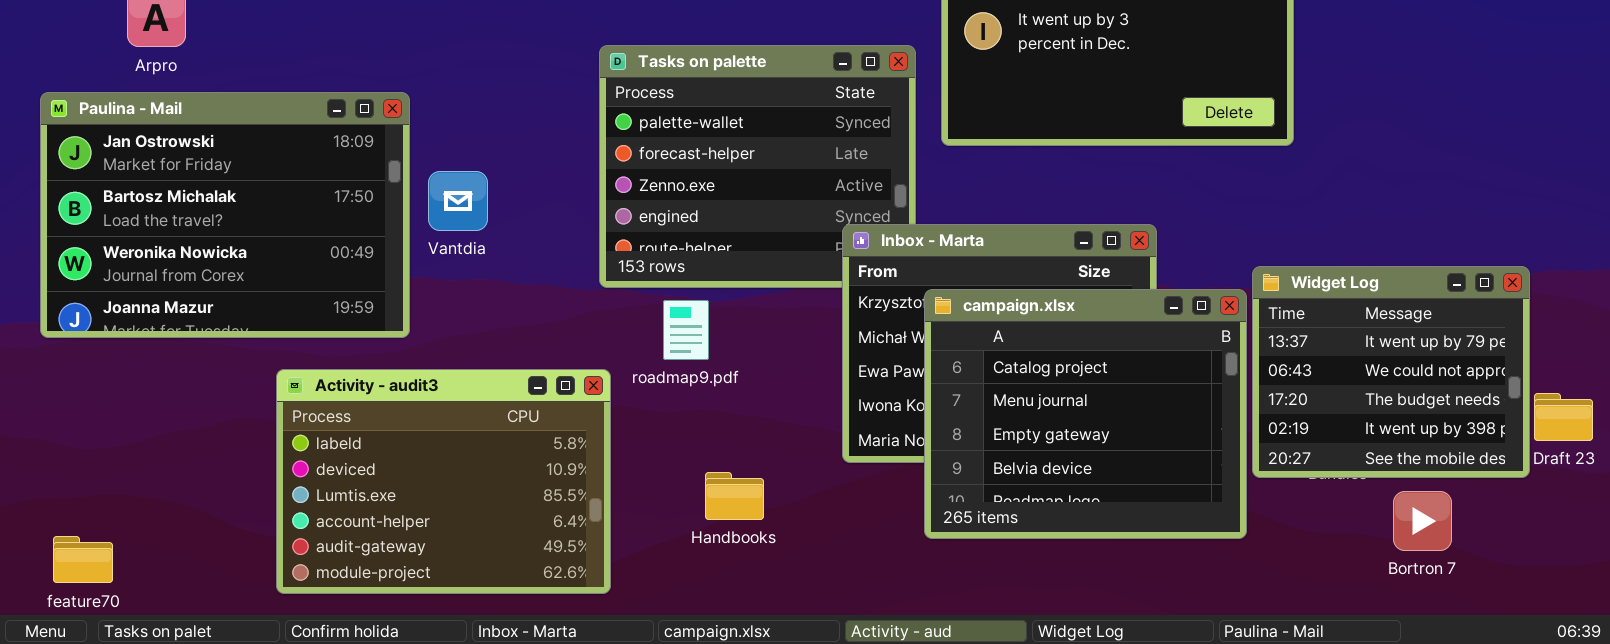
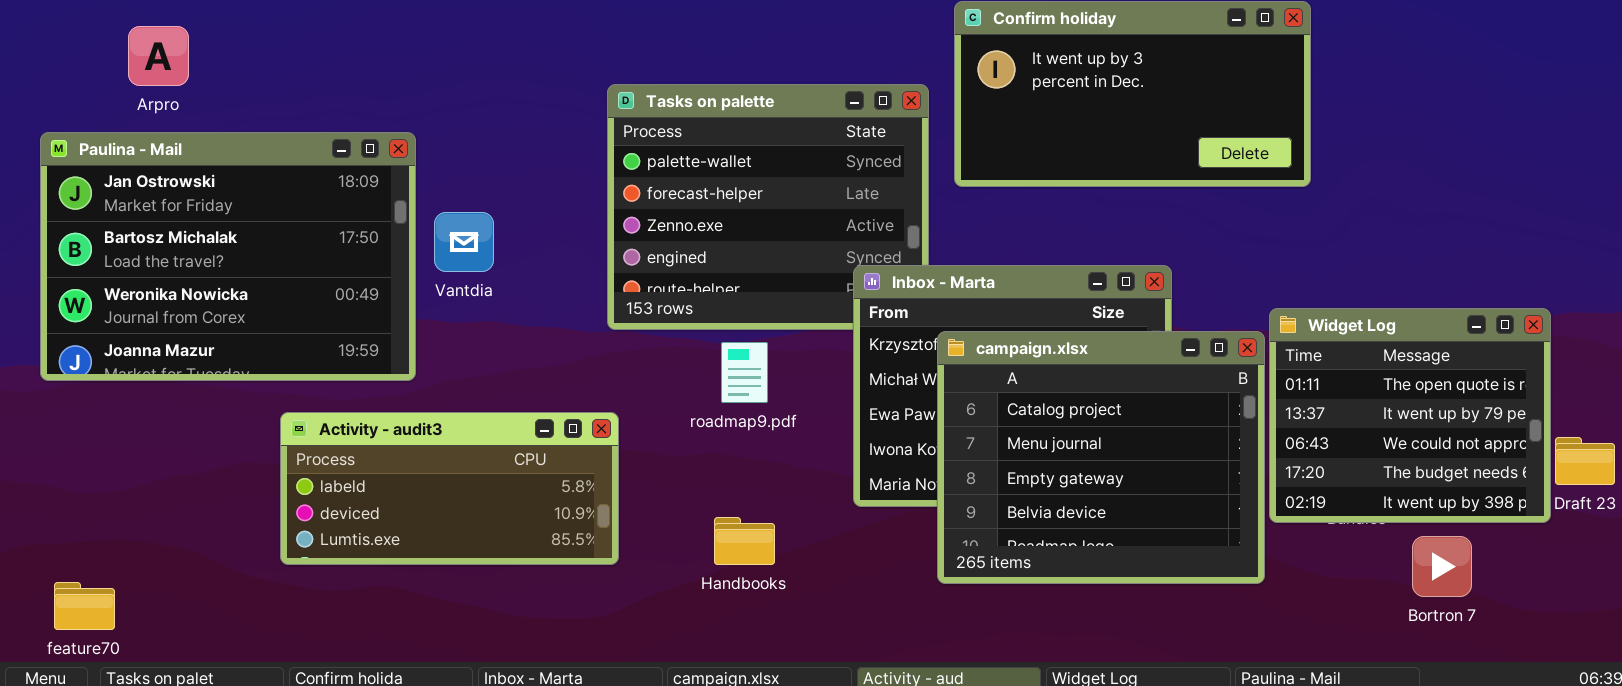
Widget Log: [1252,266,1530,478] -> [1269,308,1551,523], scrolled up 1 row
roadmap9.pdf: [663,300,709,360] -> [721,342,768,403], moved
Activity - audit3: [276,369,611,594] -> [280,412,619,565], resized

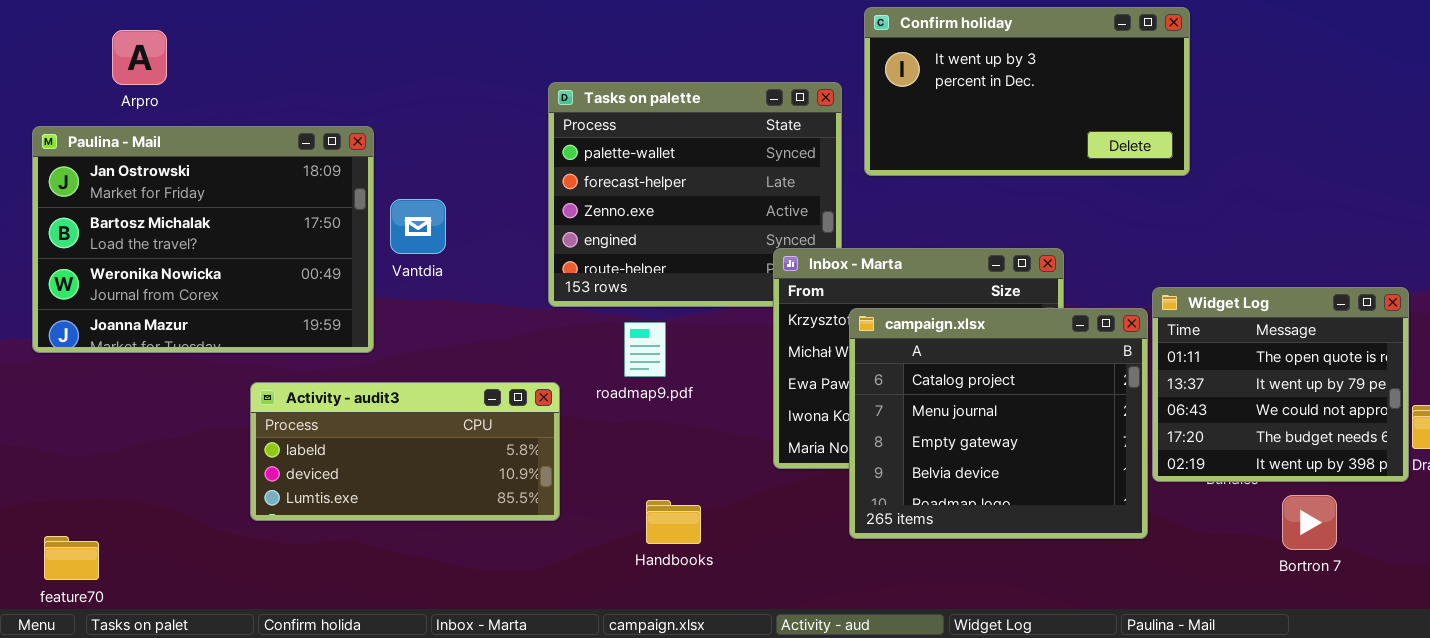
roadmap9.pdf: [721,342,768,403] -> [624,322,666,377], moved
Handbooks: [714,517,775,565] -> [646,500,701,544], moved

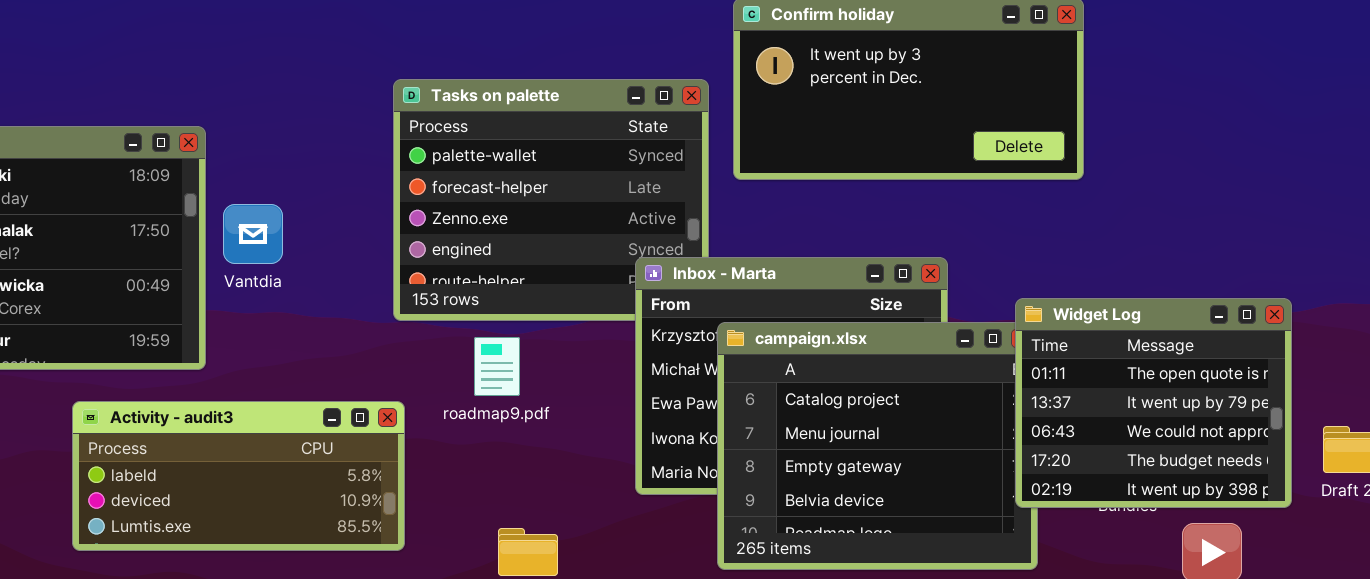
Widget Log: [1152,287,1409,482] -> [1015,298,1292,508], moved

